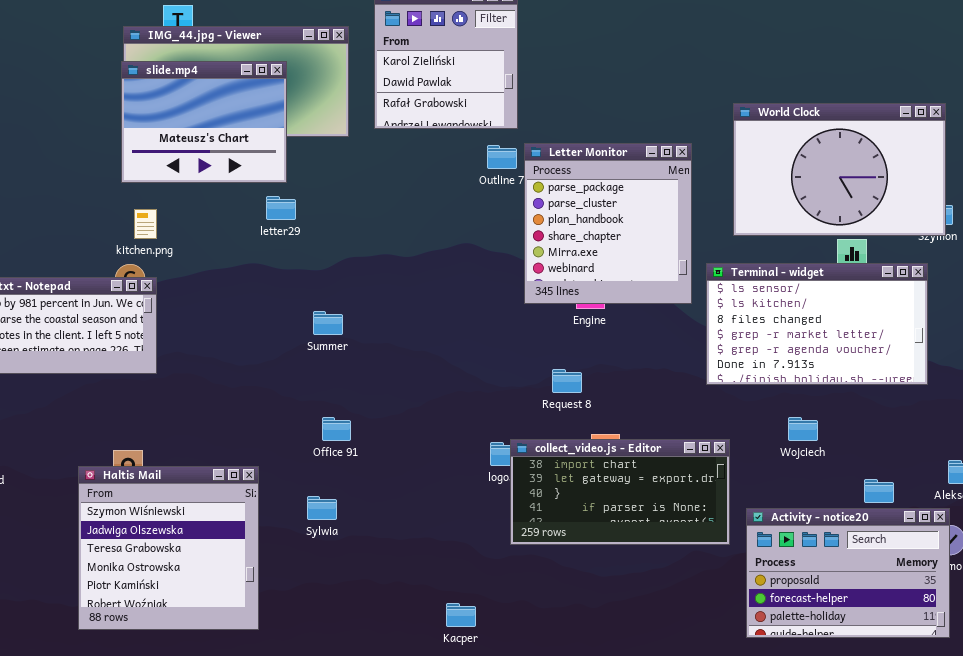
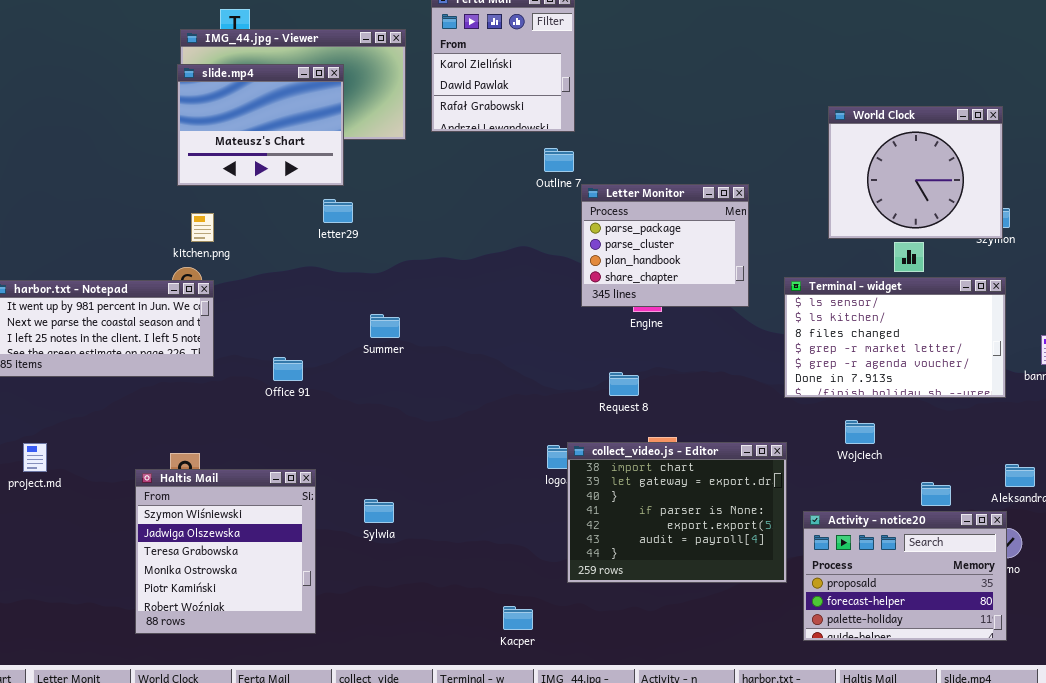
World Clock: [733,103,946,236] -> [828,106,1003,239], resized
Letter Monitor: [524,143,692,304] -> [581,184,749,307], resized
Terminal - widget: [706,263,928,385] -> [784,277,1006,398], moved
Office 91: [322,417,351,441] -> [273,357,303,381], moved
collect_video.js - Editor: [510,439,730,545] -> [567,442,787,583], resized

